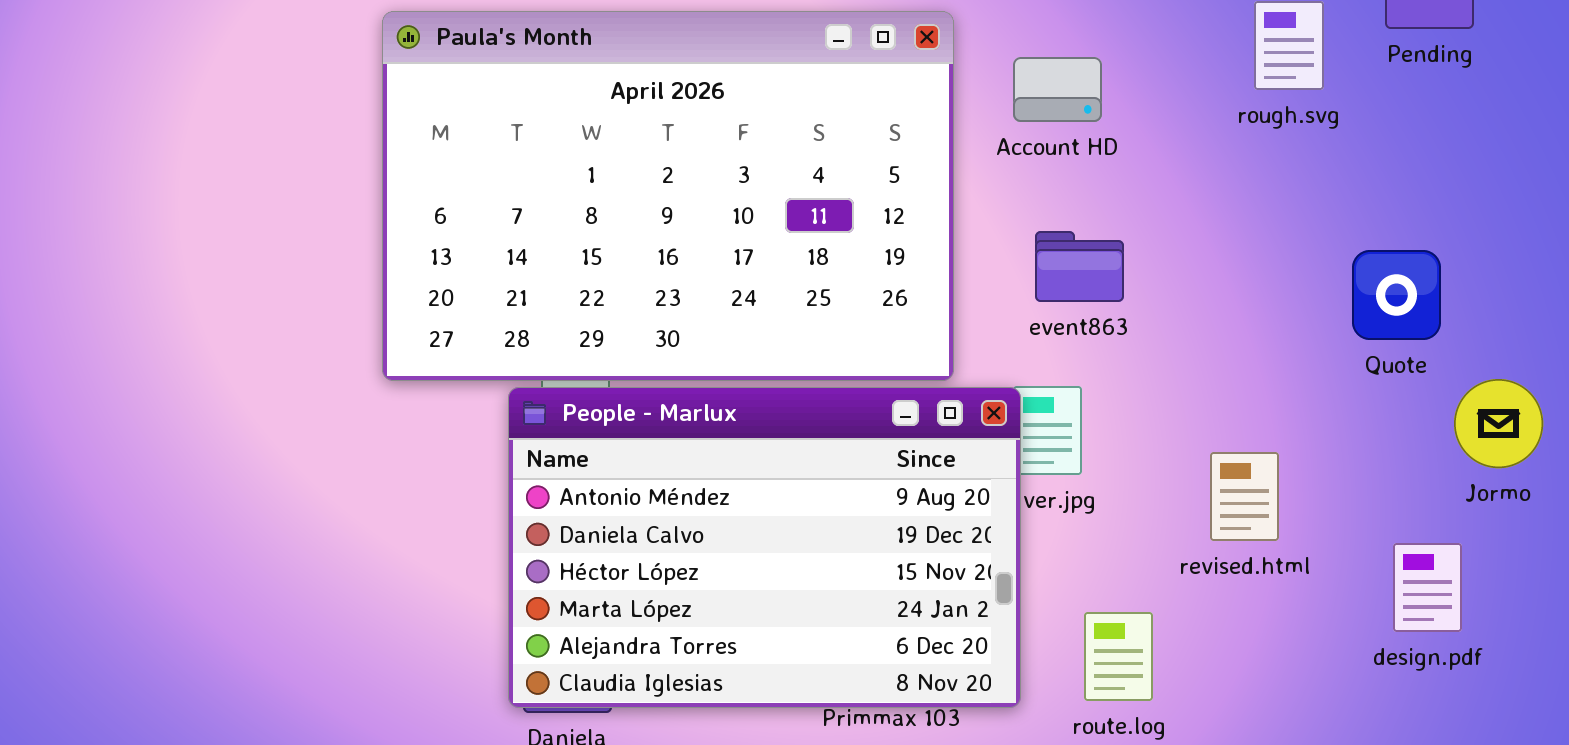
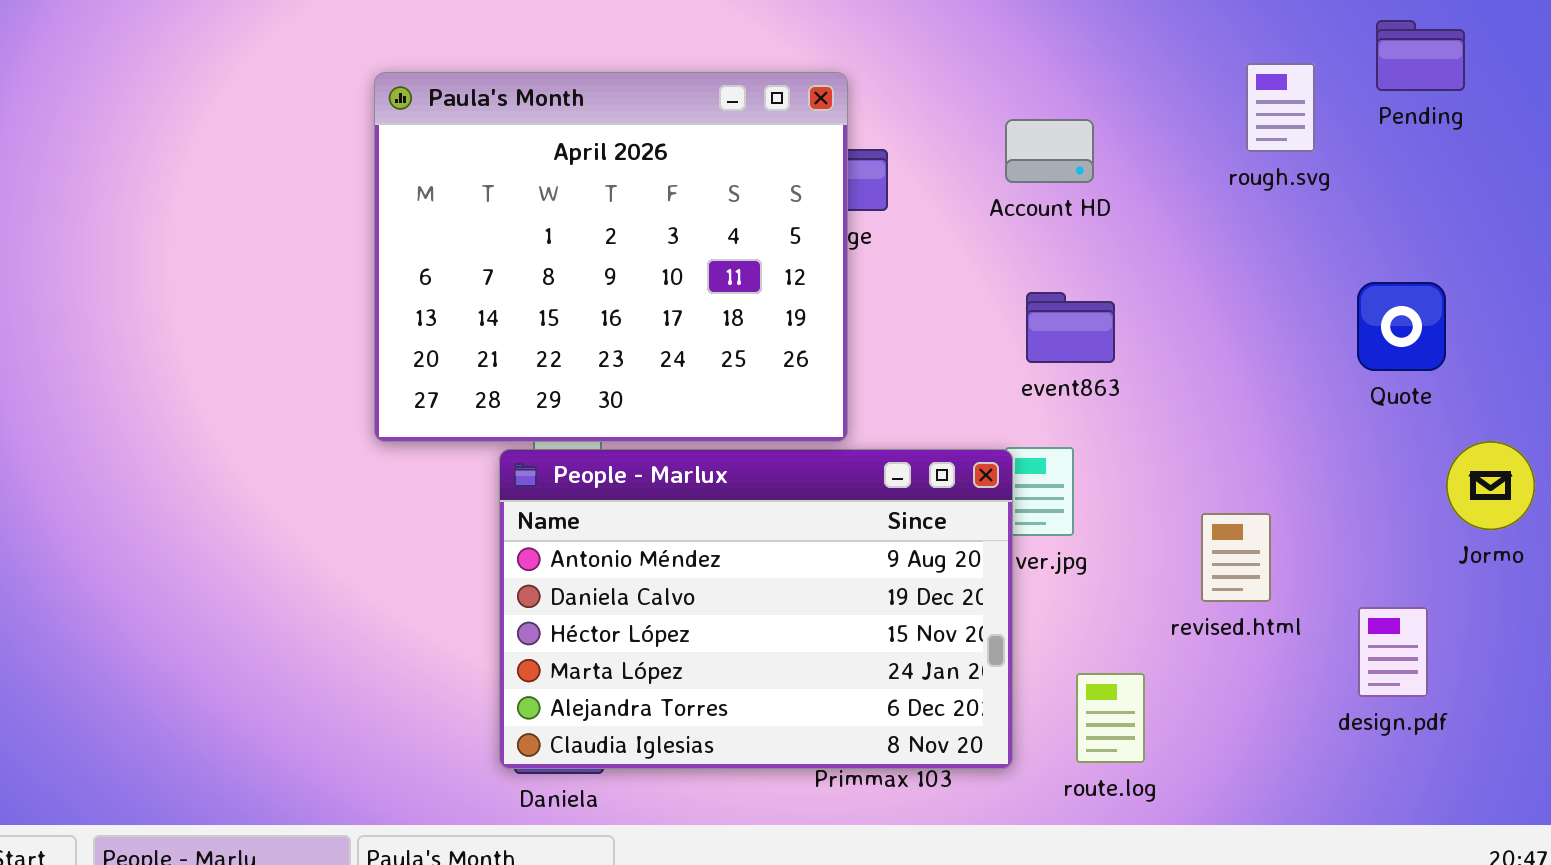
Paula's Month: [382,11,954,381] -> [374,72,848,442], resized
Quote: [1352,250,1441,340] -> [1357,282,1446,371], moved
design.pdf: [1393,543,1462,632] -> [1358,607,1428,697], moved

